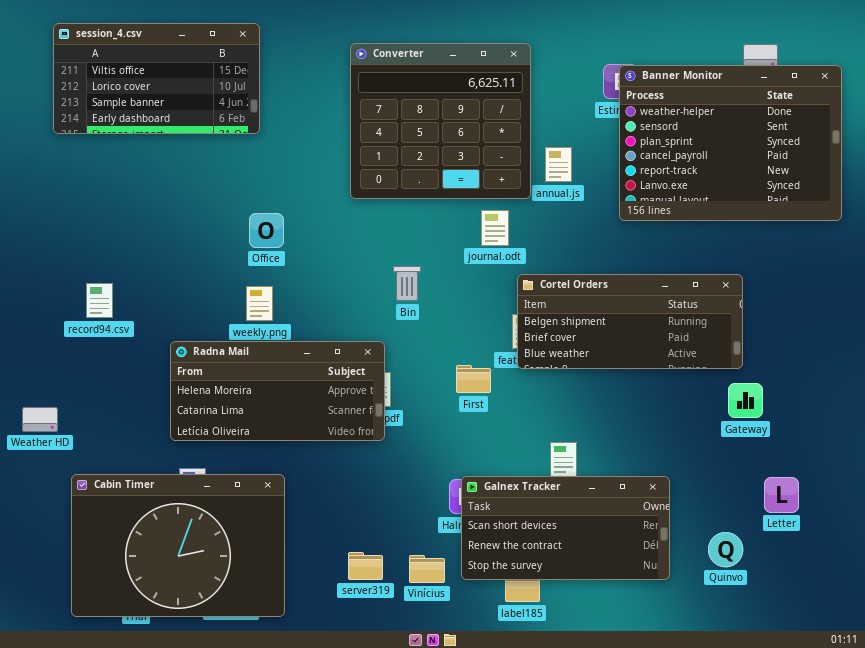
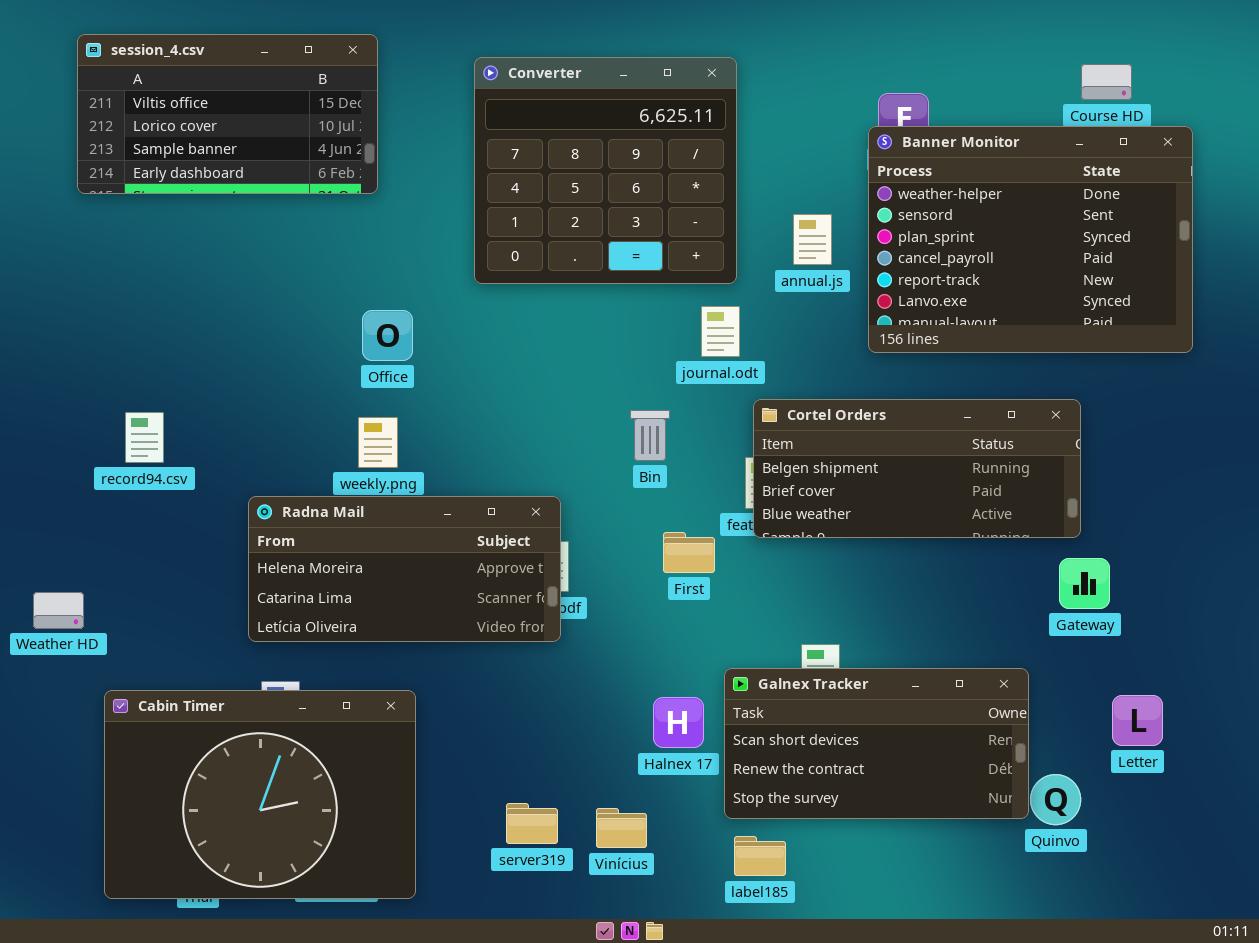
Converter: [350,43,531,199] -> [474,57,737,284], moved
Banner Monitor: [619,65,842,221] -> [868,126,1193,353], moved
Bin: [393,266,421,301] -> [630,410,670,461], moved
Galnex Tracker: [461,476,670,580] -> [724,668,1029,819], moved

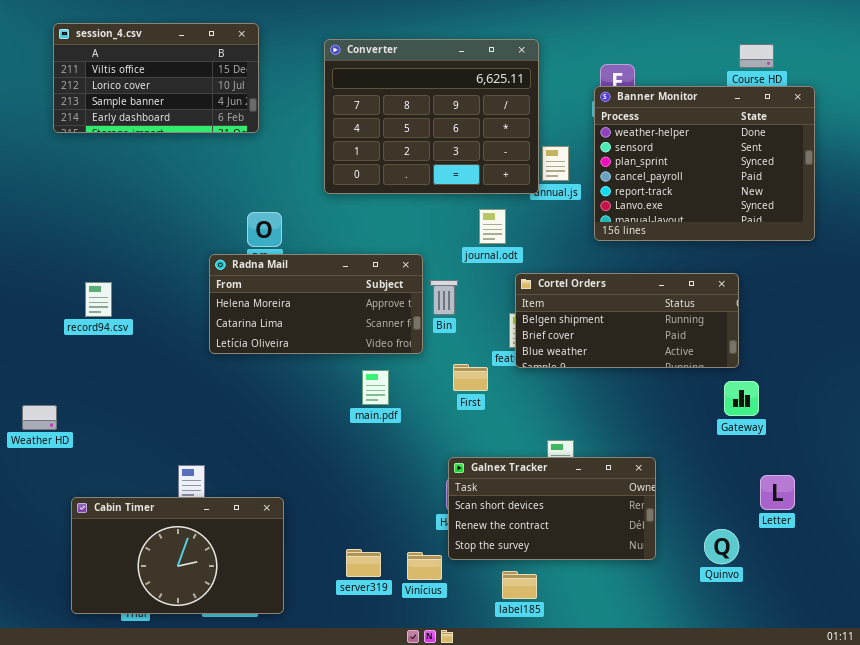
Converter: [474,57,737,284] -> [324,39,539,194], resized
Radna Mail: [248,496,561,642] -> [209,254,423,354], moved
Galnex Tracker: [724,668,1029,819] -> [448,457,656,560], moved
Cabin Timer: [104,690,416,899] -> [71,497,284,614], resized

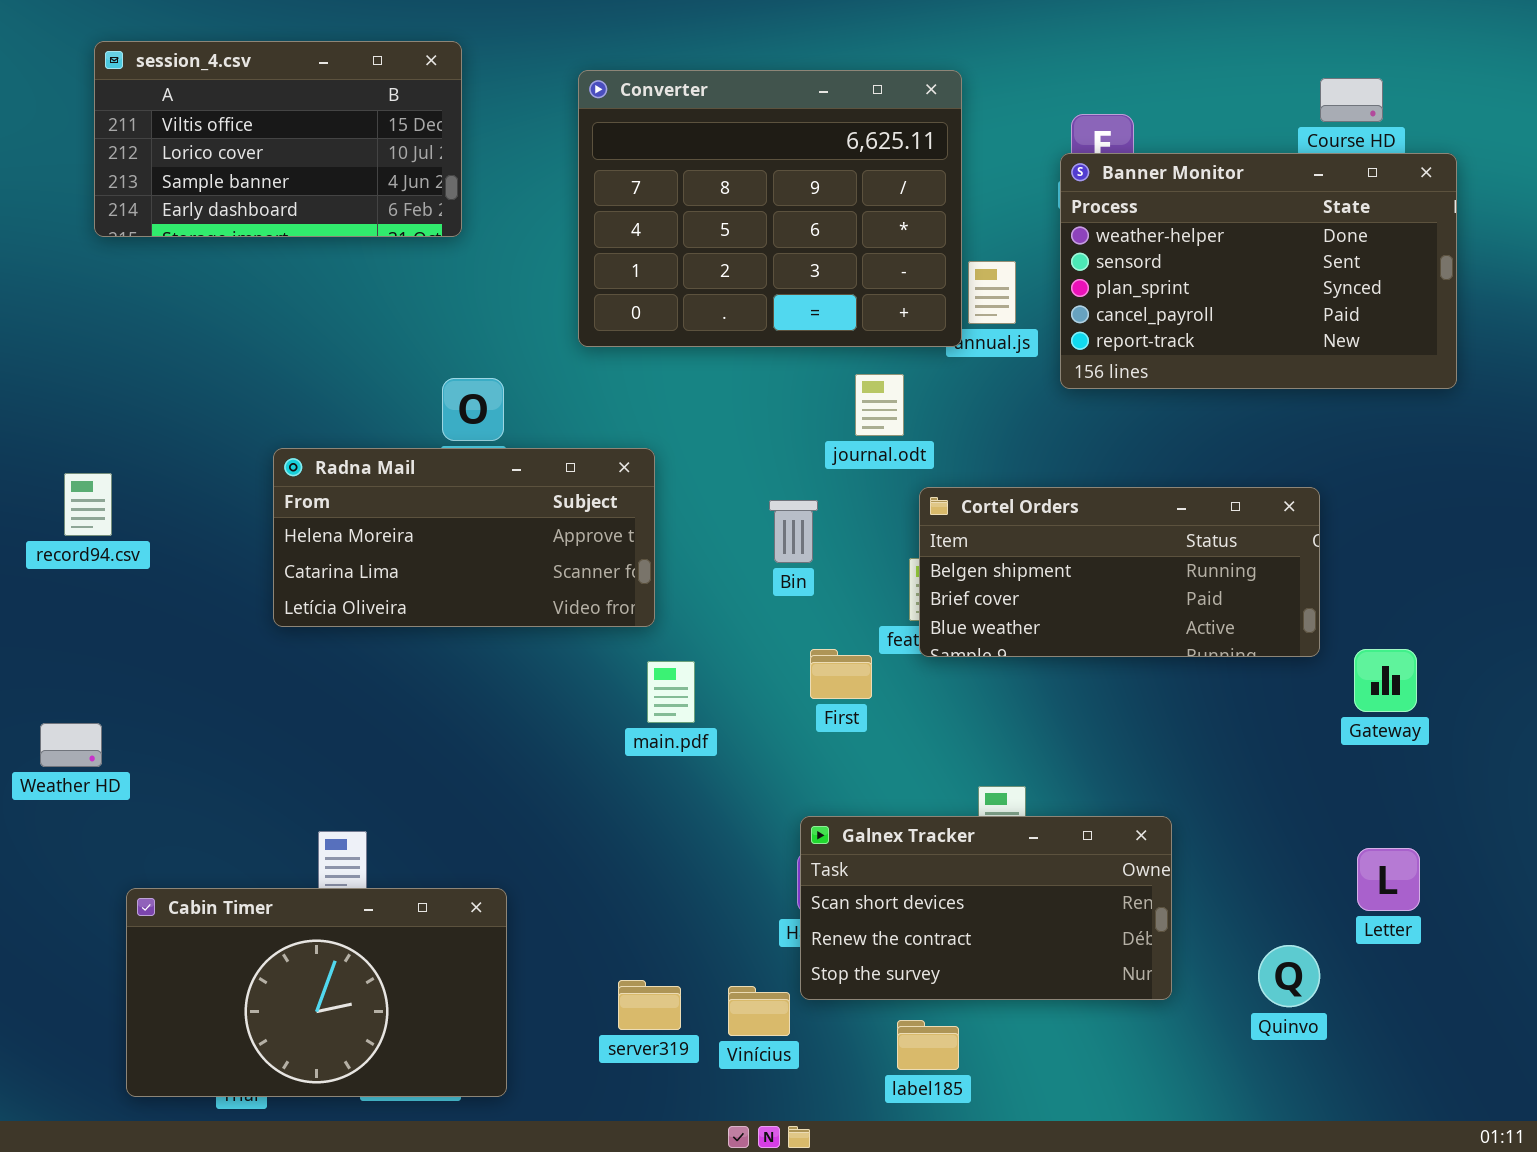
Banner Monitor: [594,86,815,241] -> [1060,153,1457,389], resized
Radna Mail: [209,254,423,354] -> [273,448,655,627], moved
record94.csv: [85,282,112,317] -> [64,473,112,536], moved
Gateway: [724,381,759,416] -> [1354,649,1417,712], moved

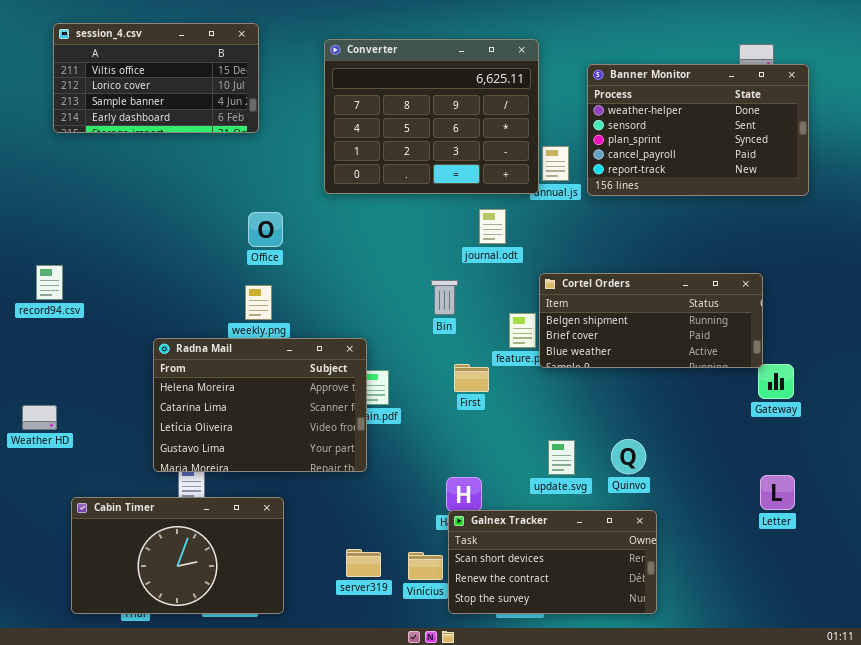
Banner Monitor: [1060,153,1457,389] -> [587,64,809,196], moved
Radna Mail: [273,448,655,627] -> [153,338,367,472], moved, resized
Cortel Orders: [919,487,1320,657] -> [539,273,763,368], moved
Galnex Tracker: [800,816,1172,1000] -> [448,510,657,614], moved
Quinvo: [1258,945,1320,1007] -> [611,439,646,474], moved

